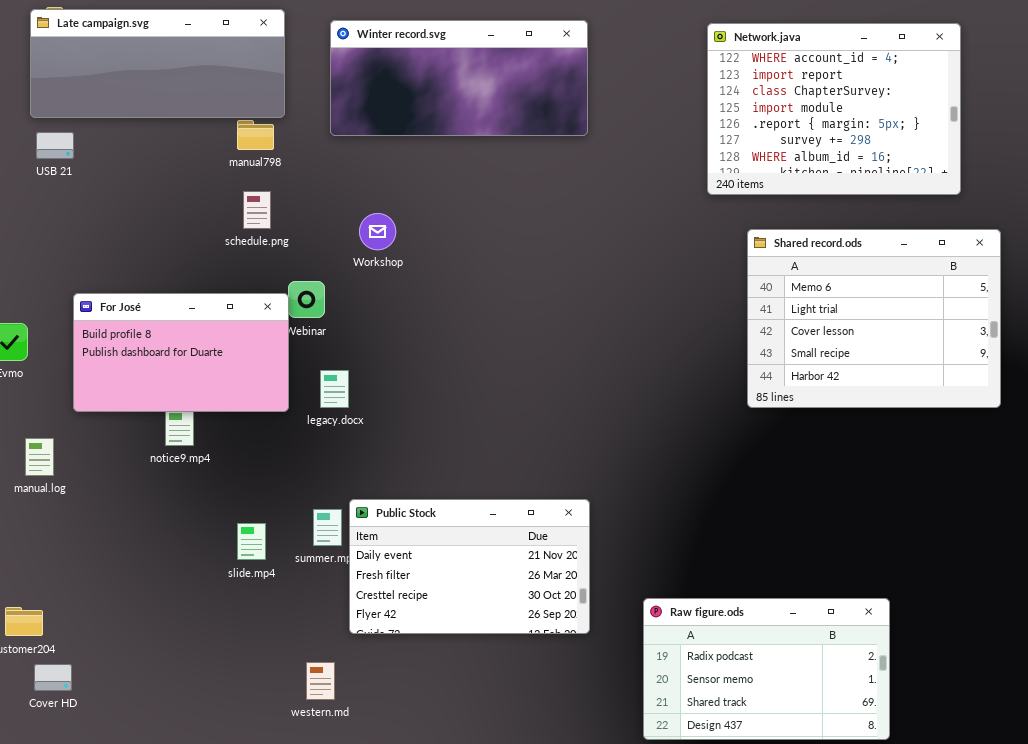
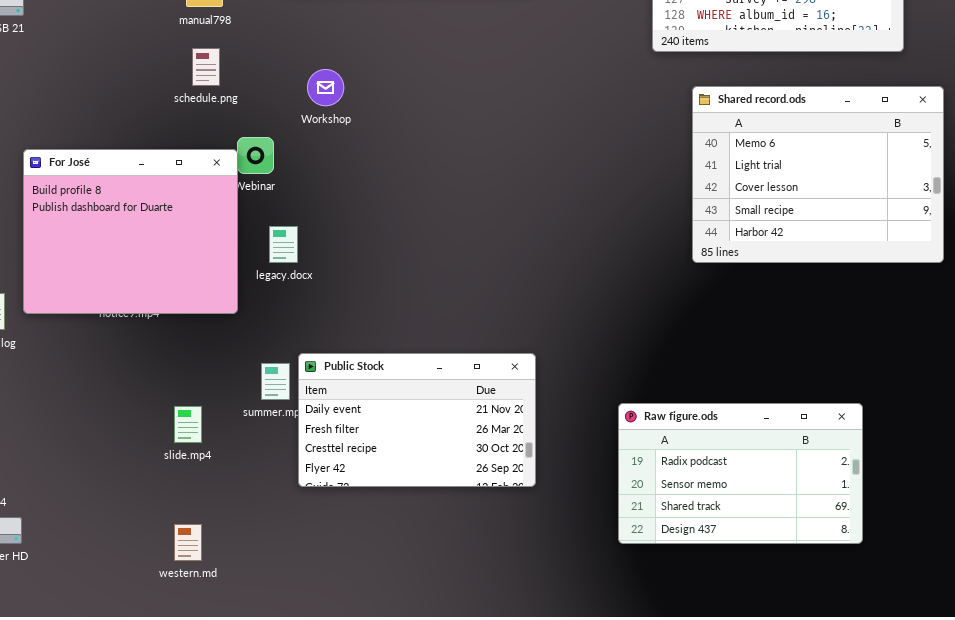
For José: [73,293,289,412] -> [23,149,238,314], resized
slide.mp4: [237,523,266,560] -> [174,406,202,443], moved
Raw figure.ods: [643,598,890,740] -> [618,403,863,544], moved
western.md: [306,662,335,700] -> [174,524,202,561], moved

